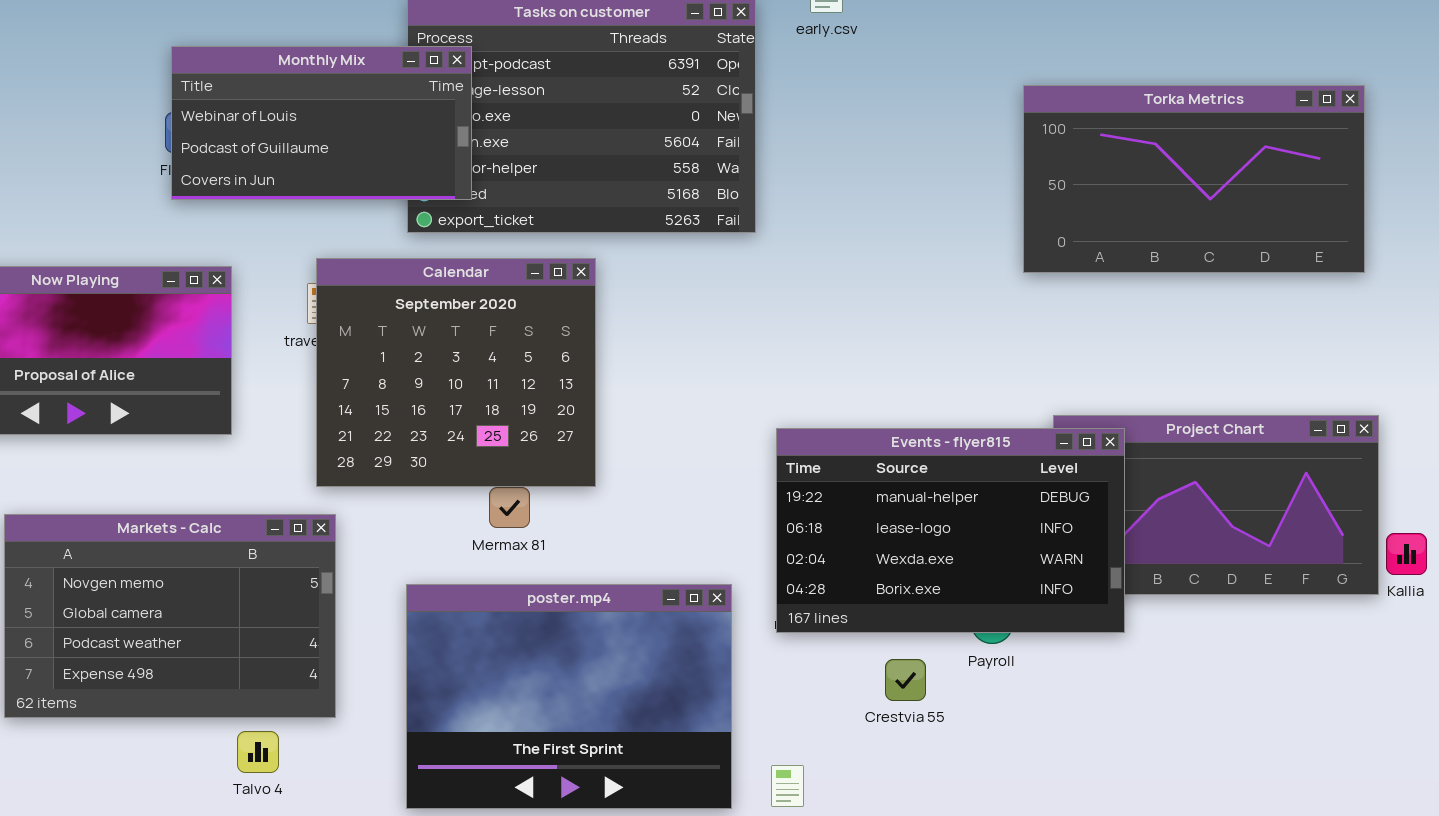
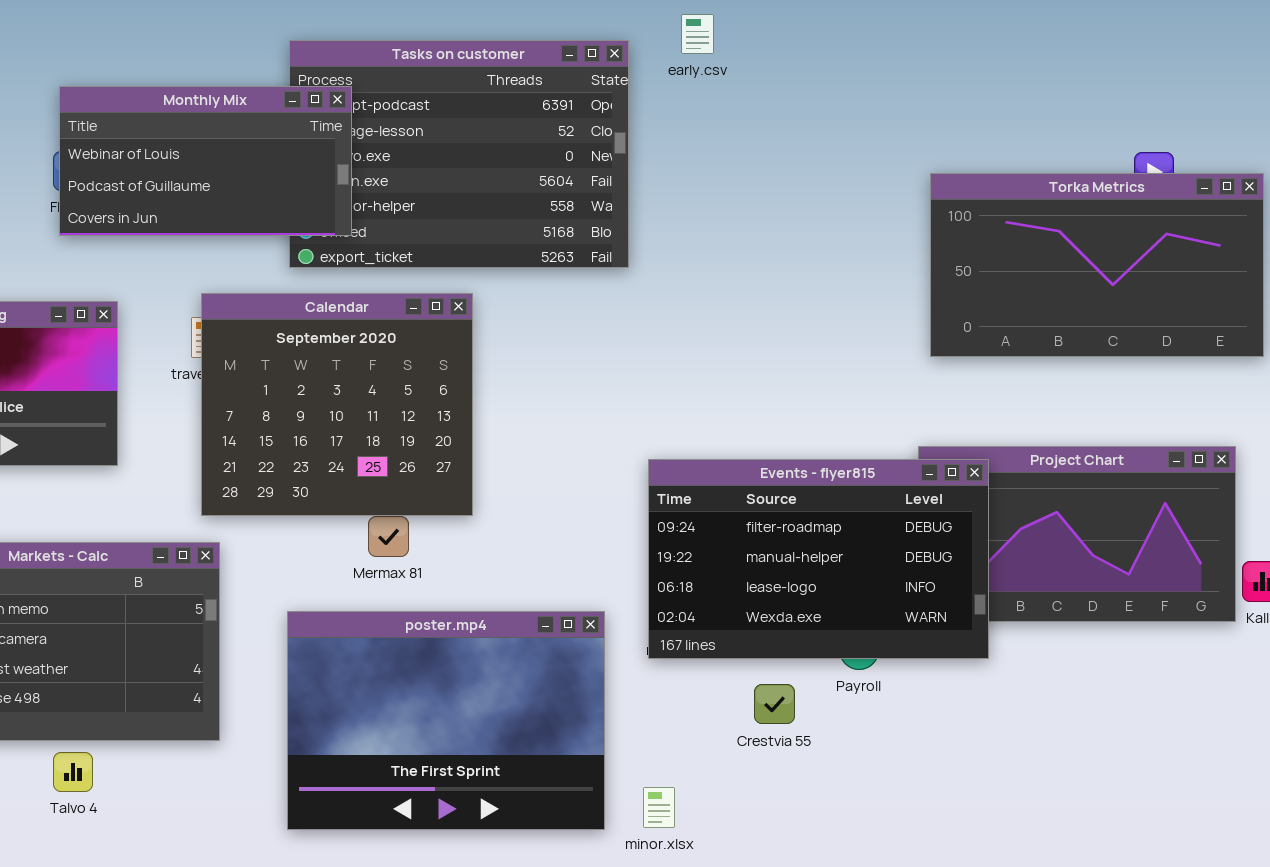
Torka Metrics: [1023,85,1365,273] -> [930,173,1264,357], moved
Events - flyer815: [776,428,1125,633] -> [648,459,989,659], scrolled up 1 row
Talvo 4: [237,731,279,773] -> [53,752,93,792], moved

